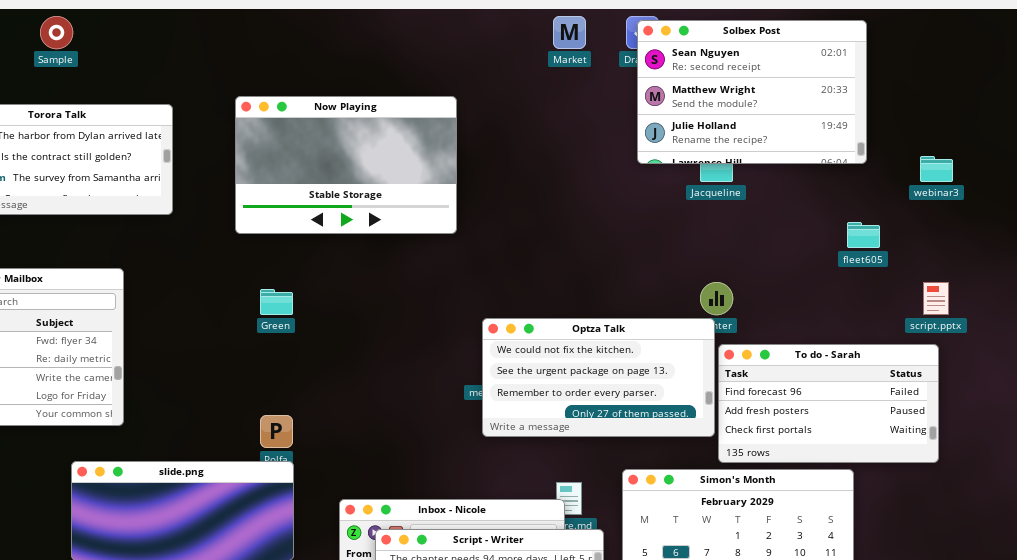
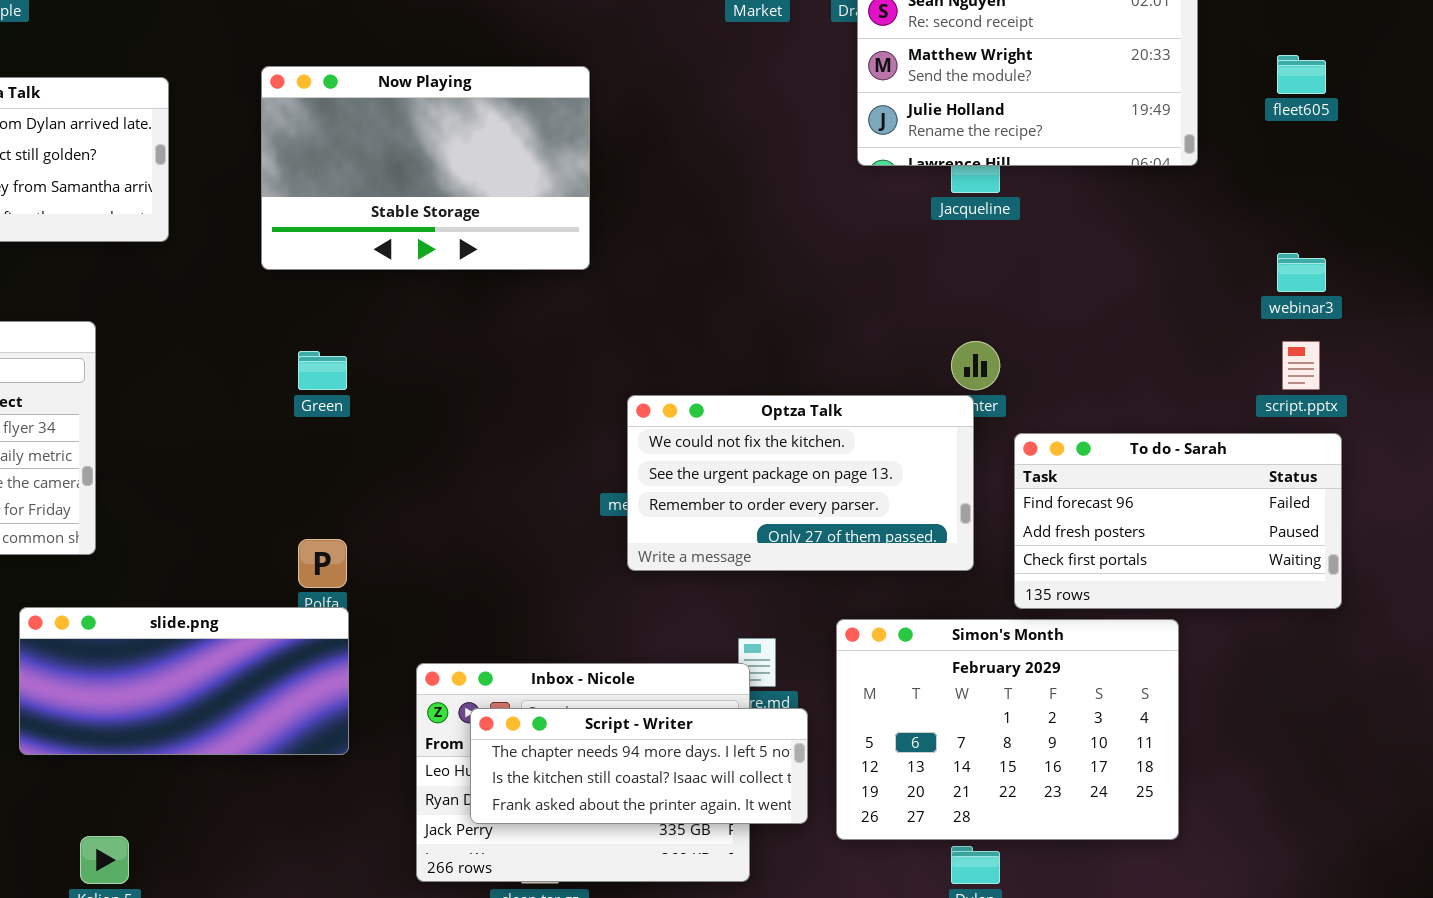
webinar3: [920,156,953,182] -> [1277,253,1326,292], moved
fleet605: [847,222,880,248] -> [1277,55,1326,94], moved
To do - Sarah: [718,344,939,463] -> [1014,433,1342,609], moved

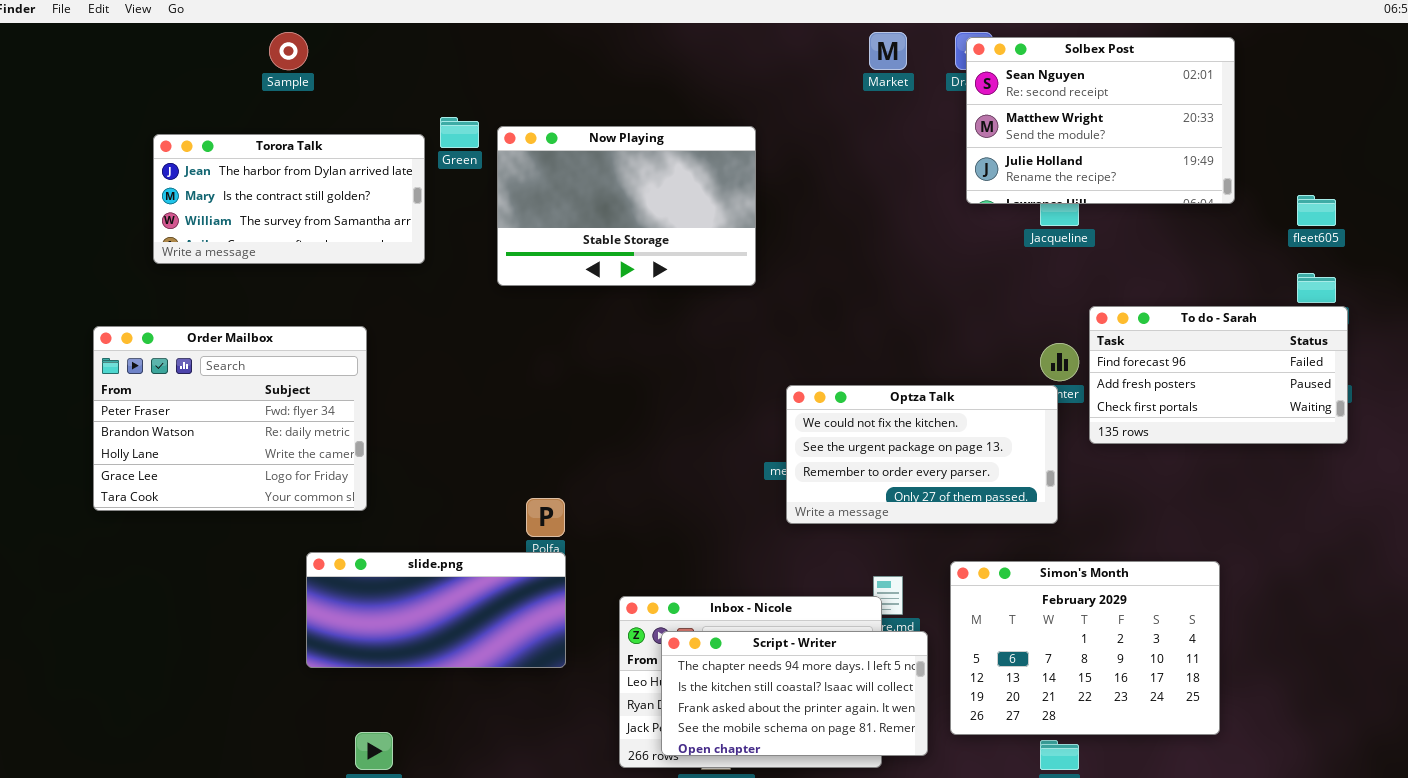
fleet605: [1277,55,1326,94] -> [1297,195,1336,226], moved
Green: [298,351,347,390] -> [440,117,479,148], moved
To do - Sarah: [1014,433,1342,609] -> [1089,306,1348,444], moved
Script - Writer: [470,708,808,824] -> [661,631,928,756], resized

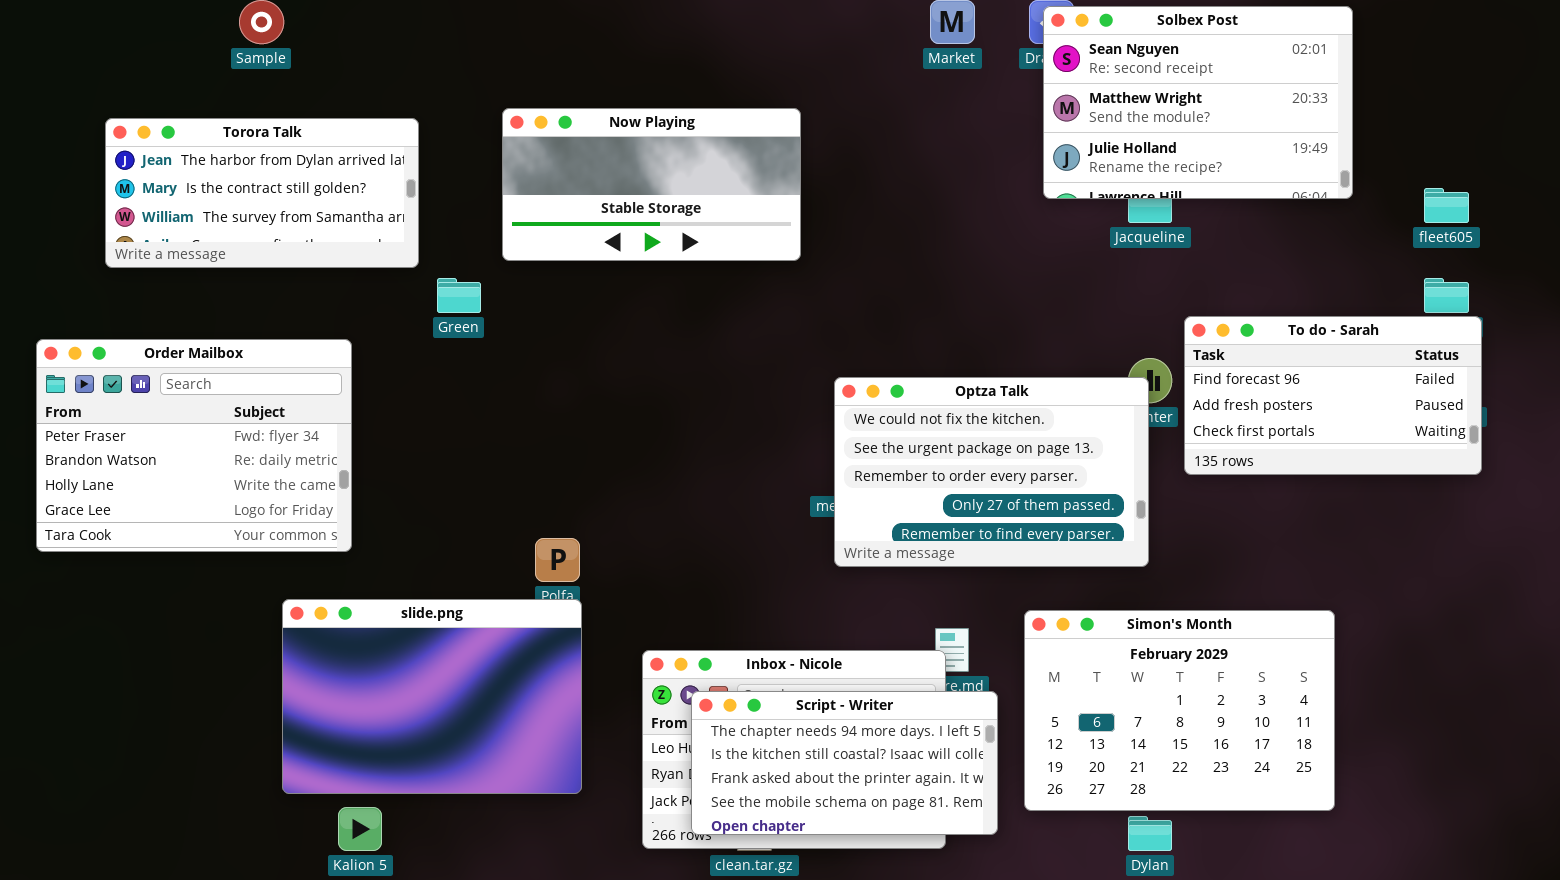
Green: [440,117,479,148] -> [437,278,481,313], moved
Now Playing: [497,126,756,286] -> [502,108,801,261], resized
Optza Talk: [786,385,1058,524] -> [834,377,1149,567], resized
slide.png: [306,552,566,668] -> [282,599,582,794], resized

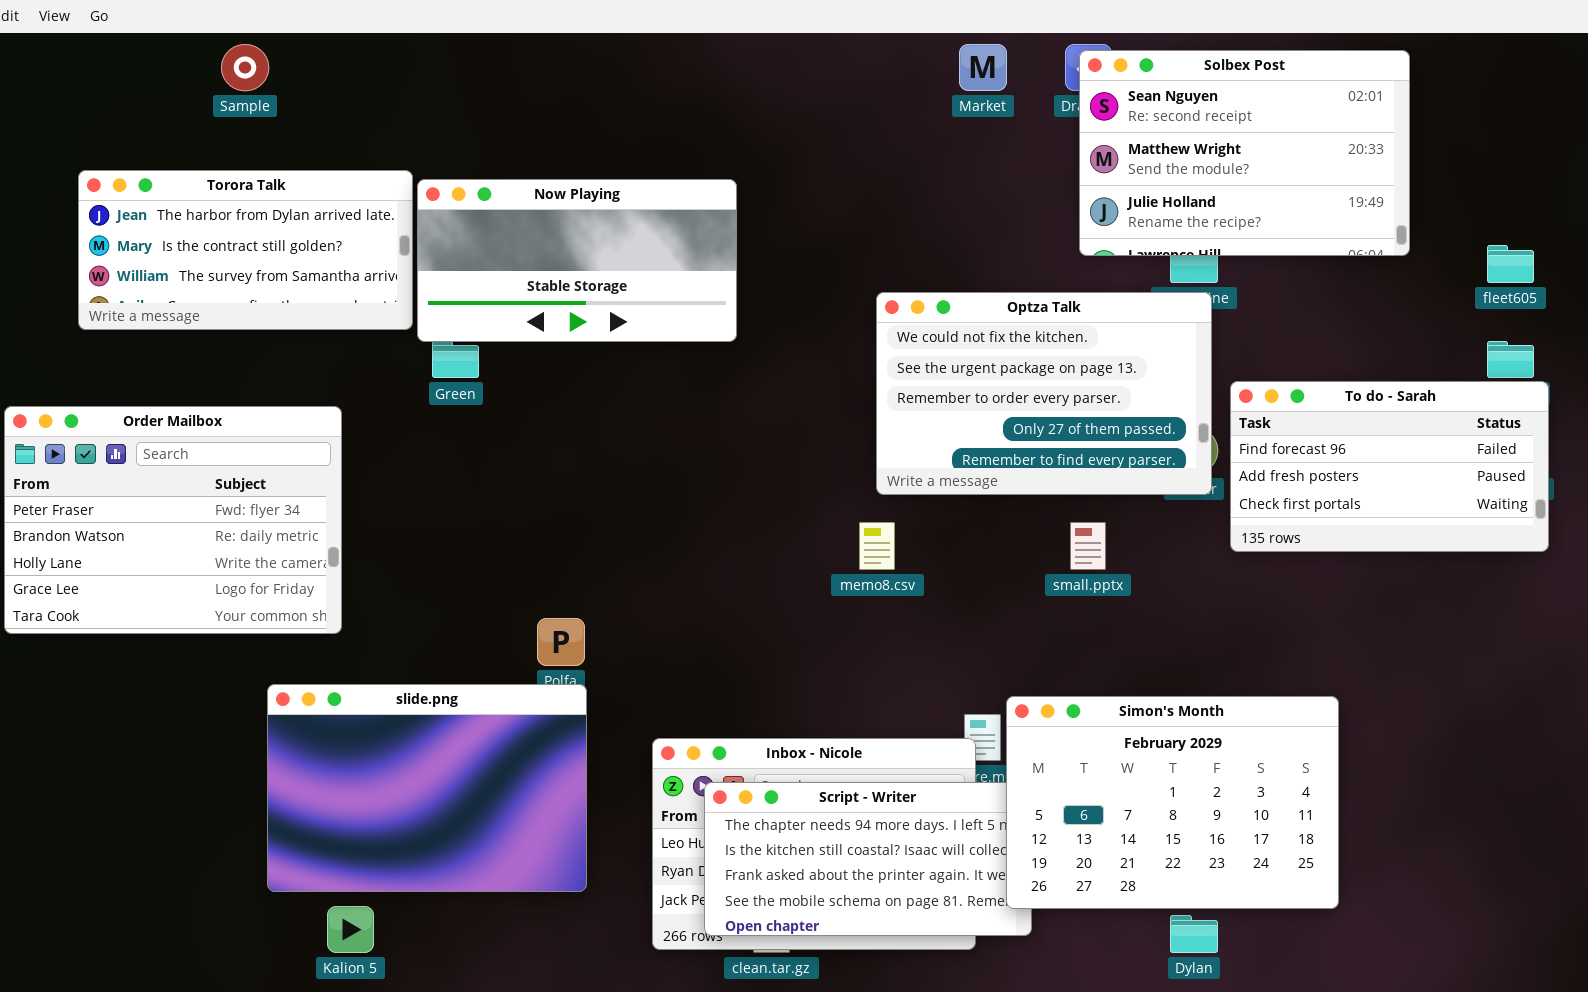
Now Playing: [502,108,801,261] -> [417,179,737,342], moved
Optza Talk: [834,377,1149,567] -> [876,292,1212,495], moved
Simon's Month: [1024,610,1335,811] -> [1006,696,1339,909], moved

